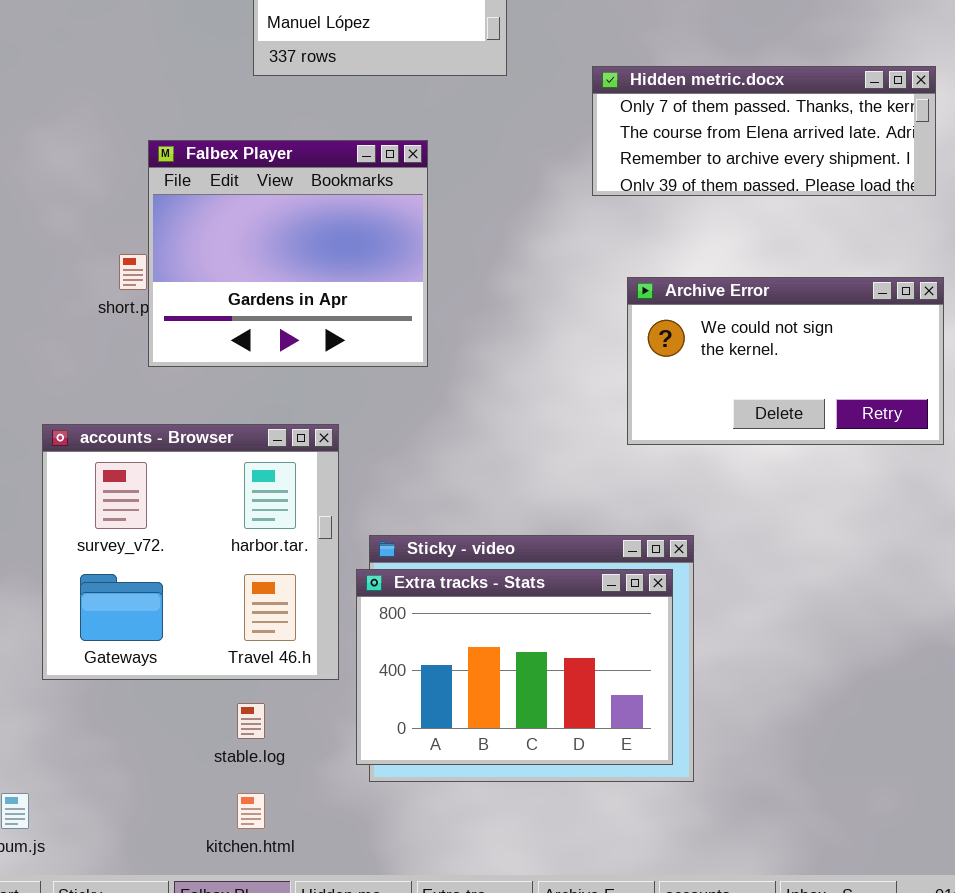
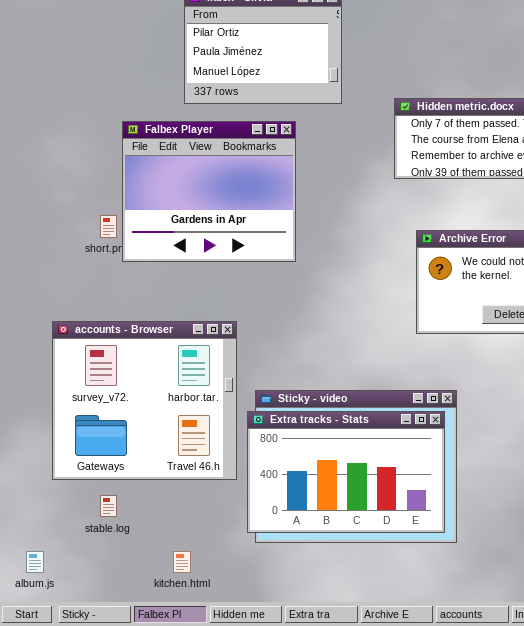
Falbex Player: [148,140,428,367] -> [122,121,296,262], moved
stable.log: [237,703,265,739] -> [100,495,117,517], moved

